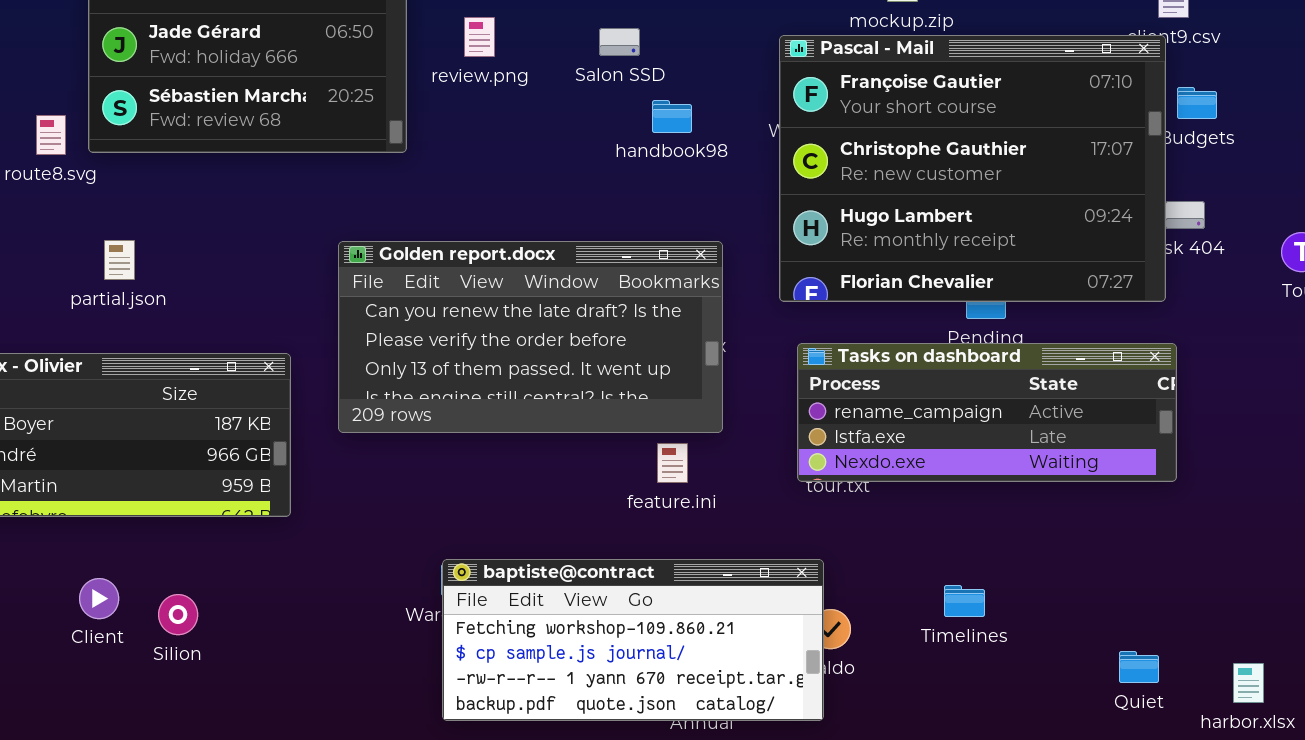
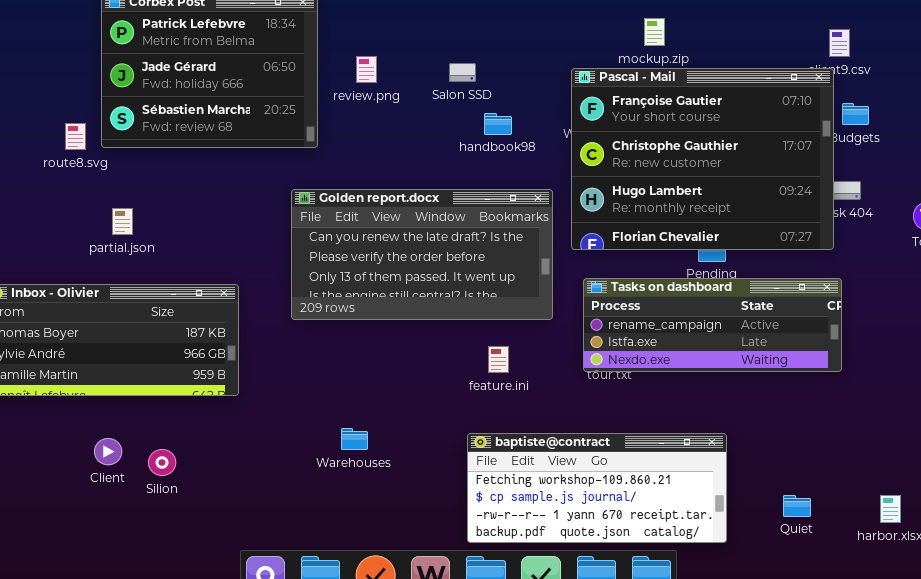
Golden report.docx: [338,241,723,433] -> [291,189,553,320], moved
baptiste@contract: [442,559,824,721] -> [467,433,727,543], moved
Quiet: [1119,651,1159,683] -> [783,495,811,517], moved

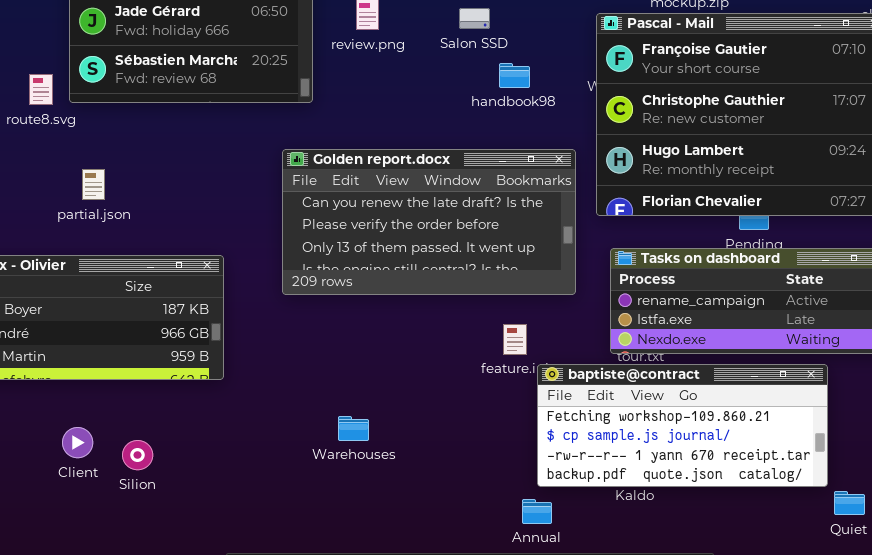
baptiste@contract: [467,433,727,543] -> [537,364,828,487], moved

